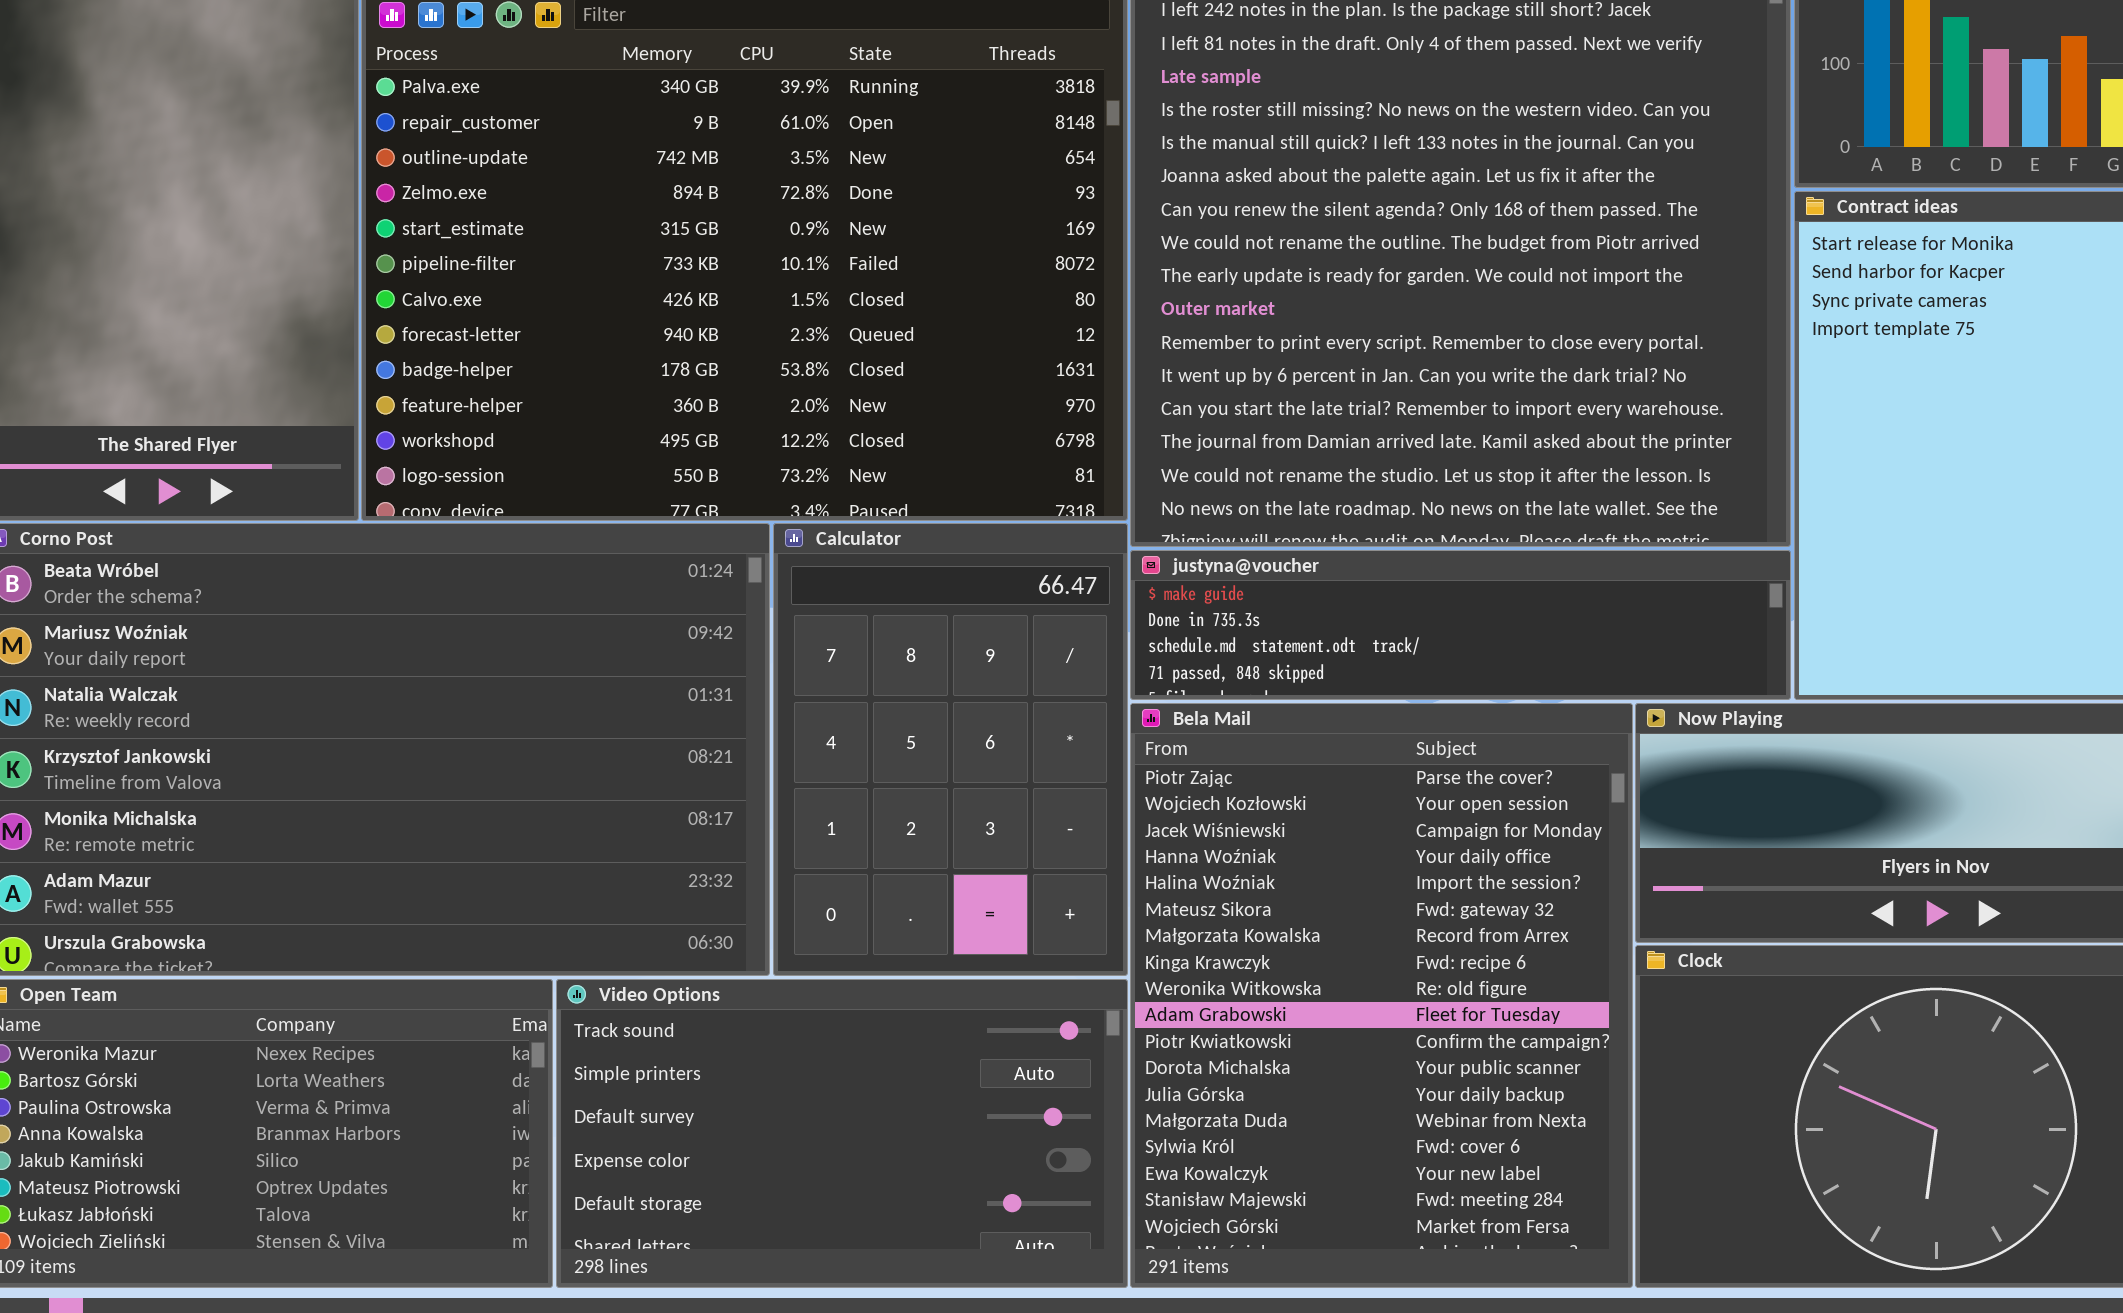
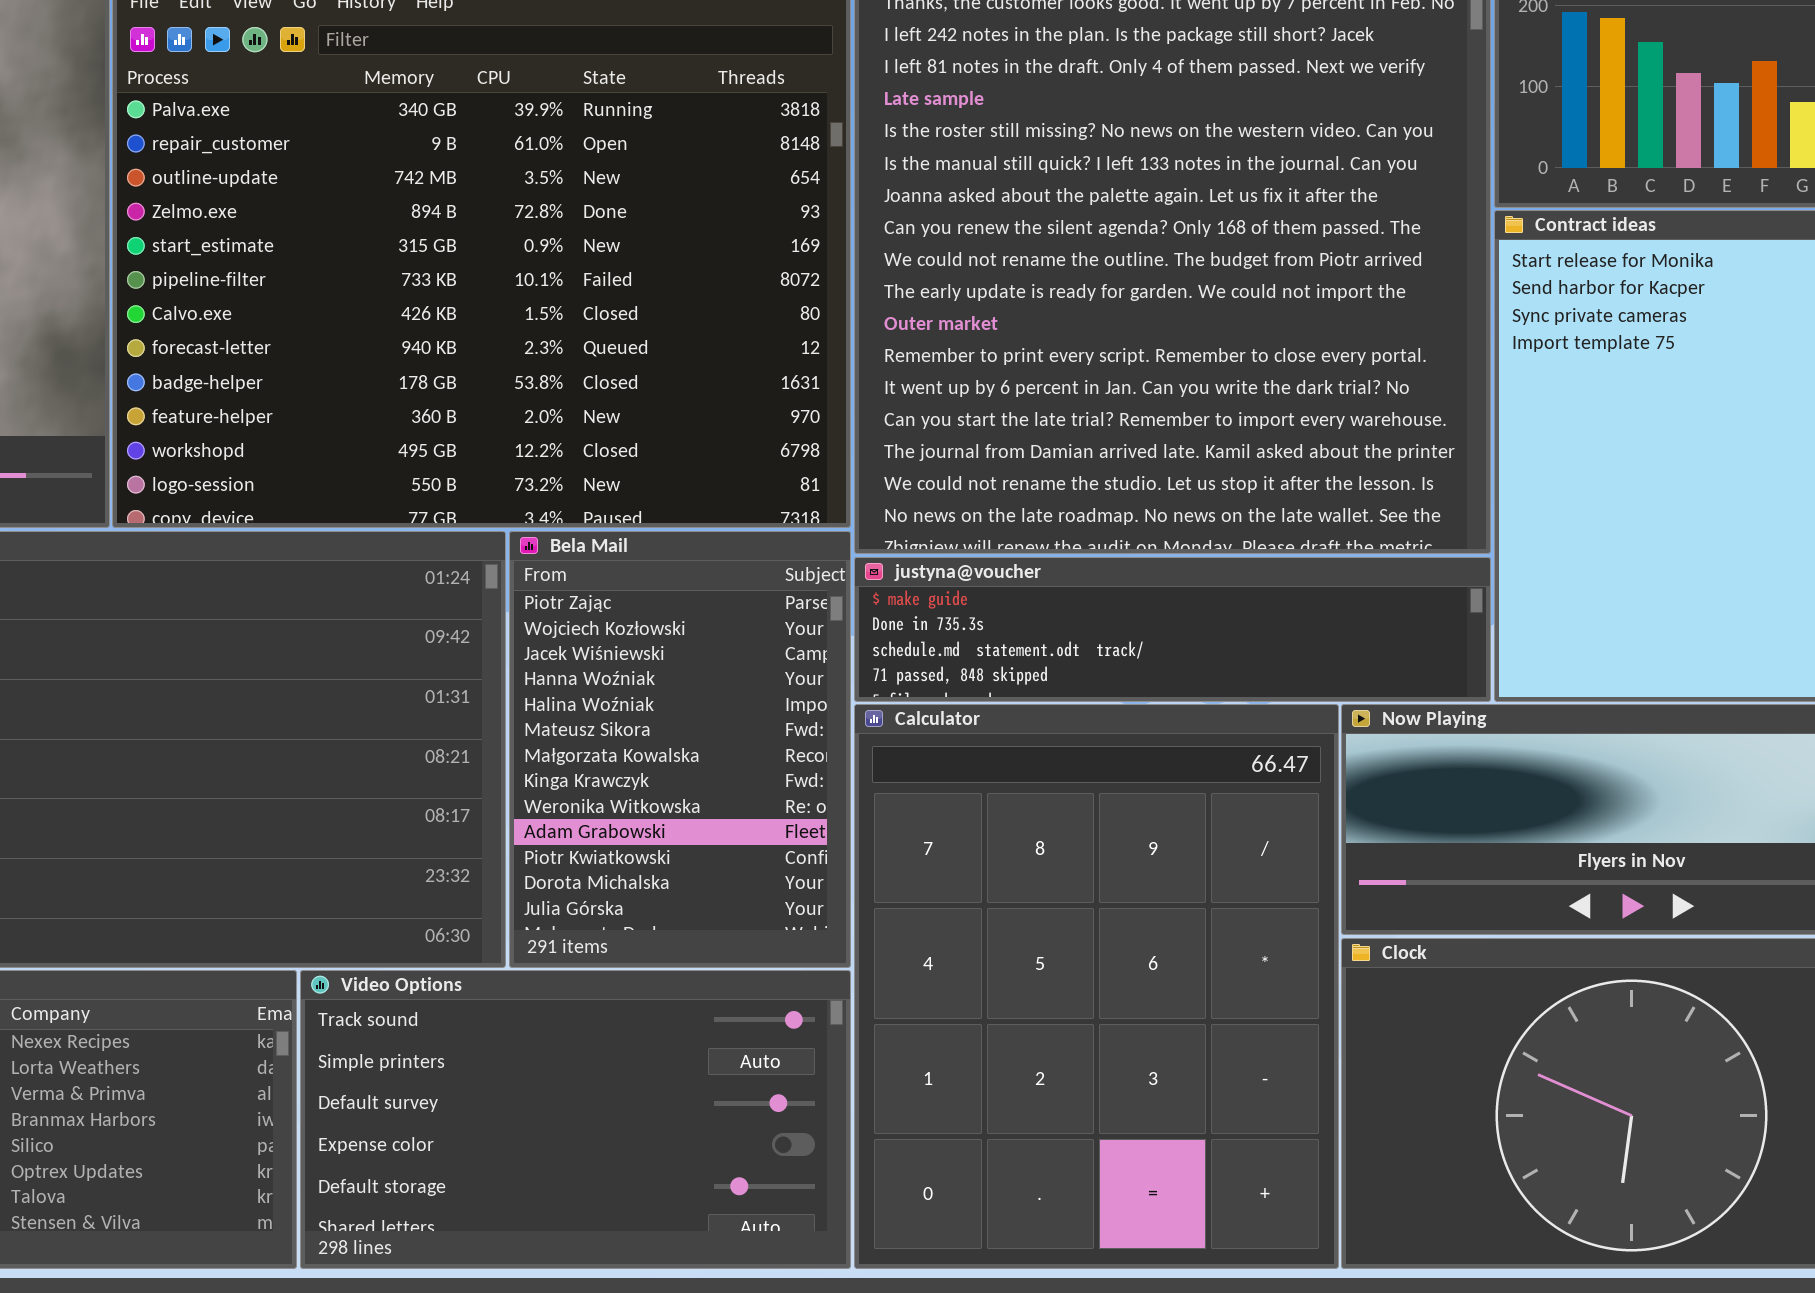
Calculator: [773,523,1128,976] -> [854,704,1339,1269], moved, resized
Bela Mail: [1130,703,1633,1288] -> [509,531,851,968], moved, resized

